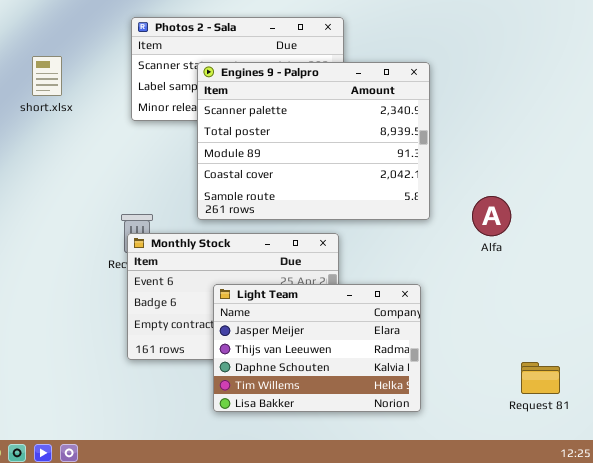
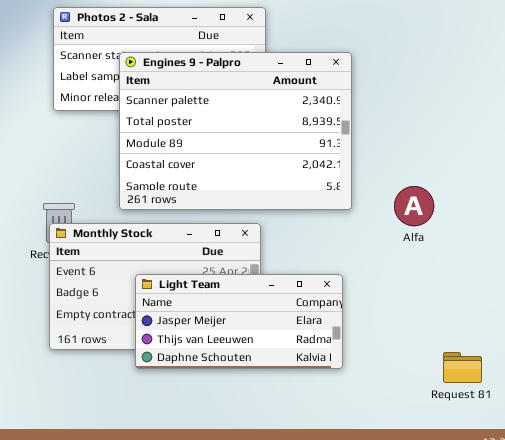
Light Team: [213,284,421,412] -> [135,274,343,369], resized

